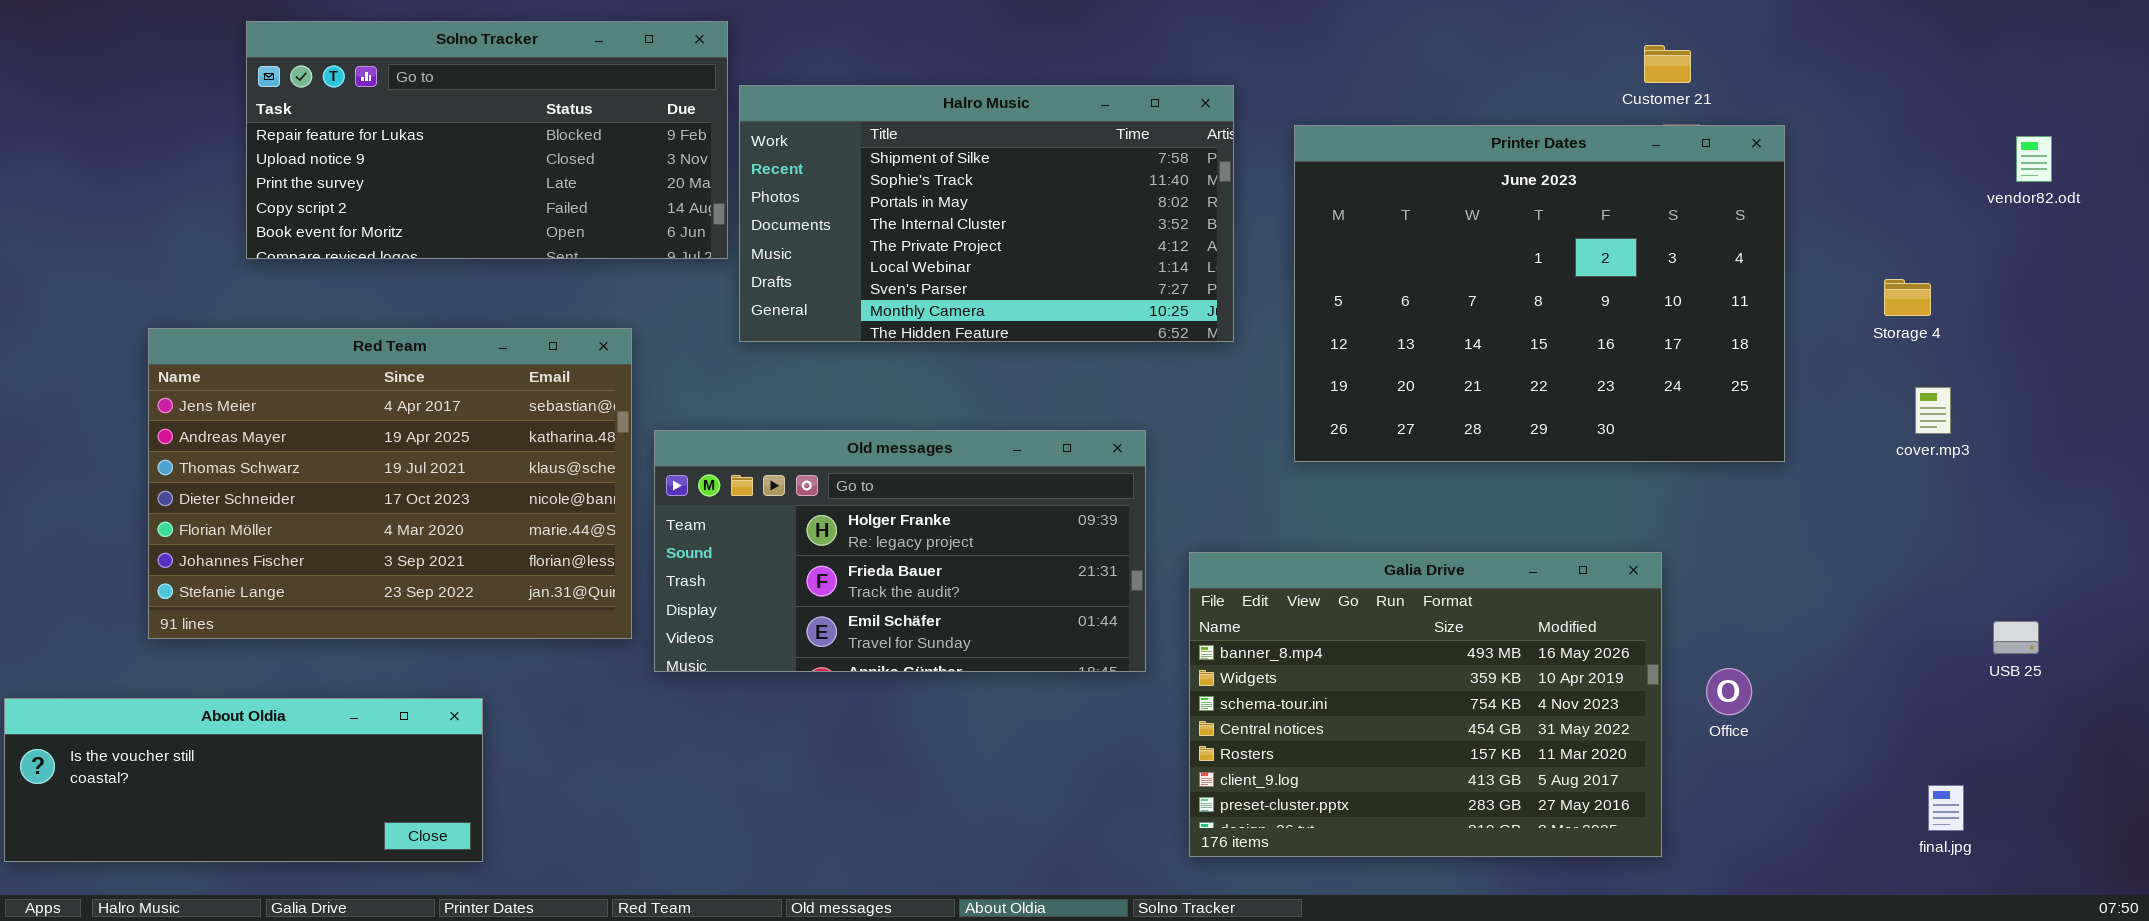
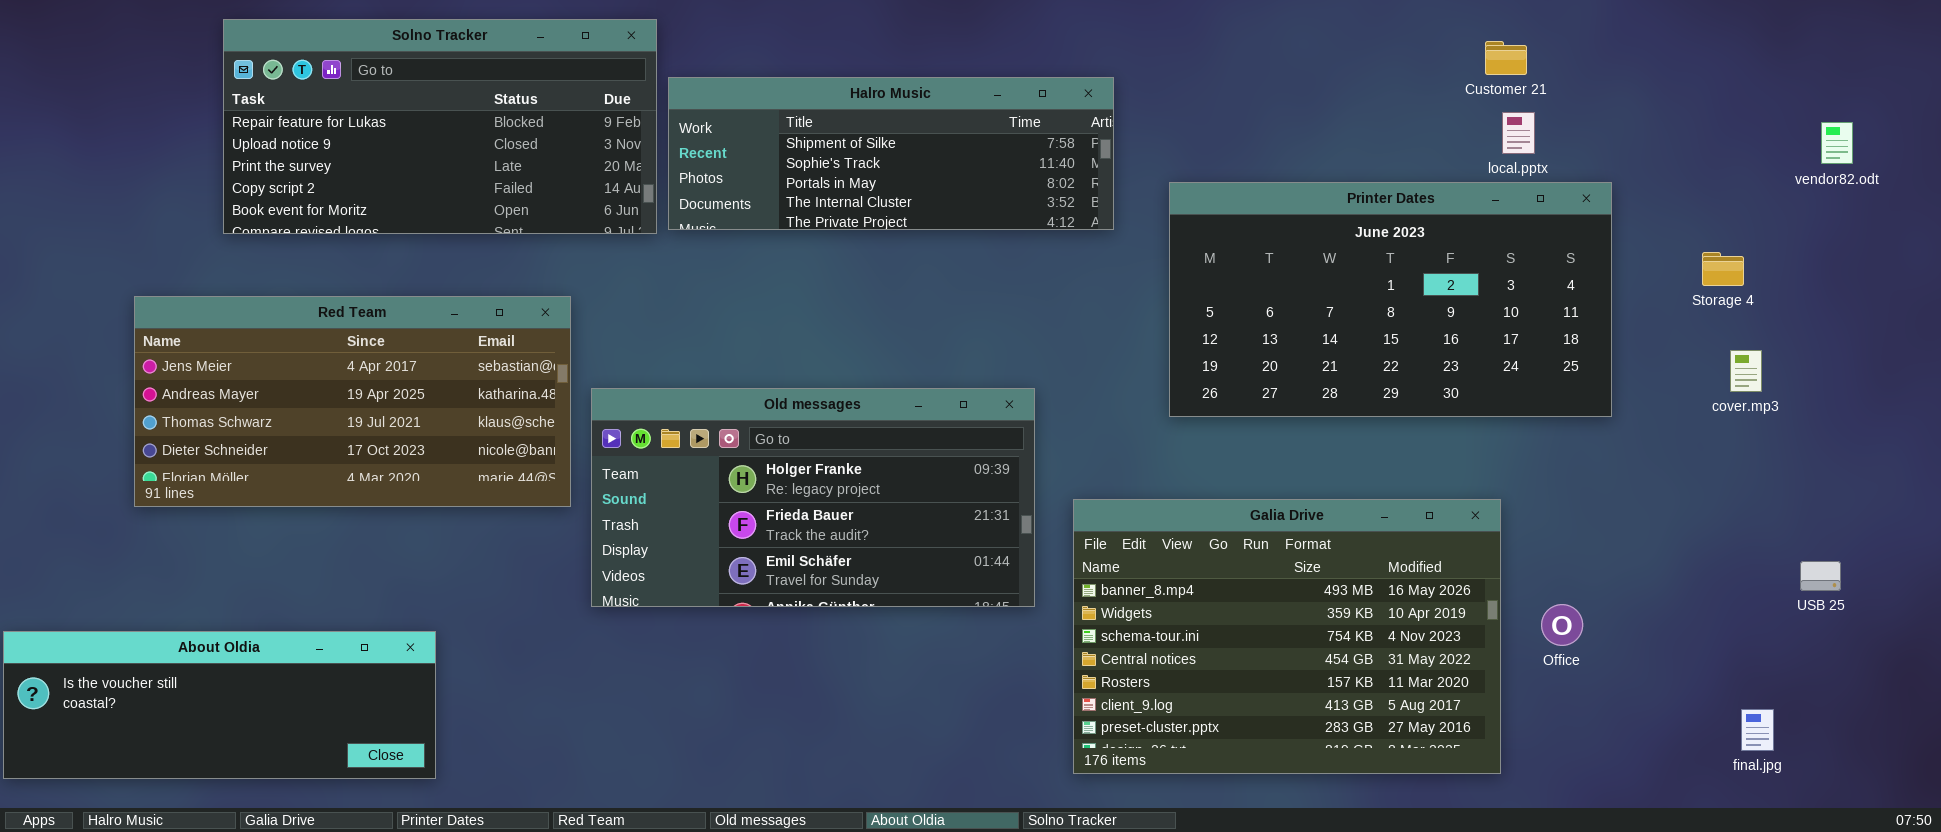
Halro Music: [739,85,1234,342] -> [668,77,1114,230], resized
Printer Dates: [1294,125,1785,462] -> [1169,182,1612,417], resized
Red Team: [148,328,632,639] -> [134,296,571,507], resized

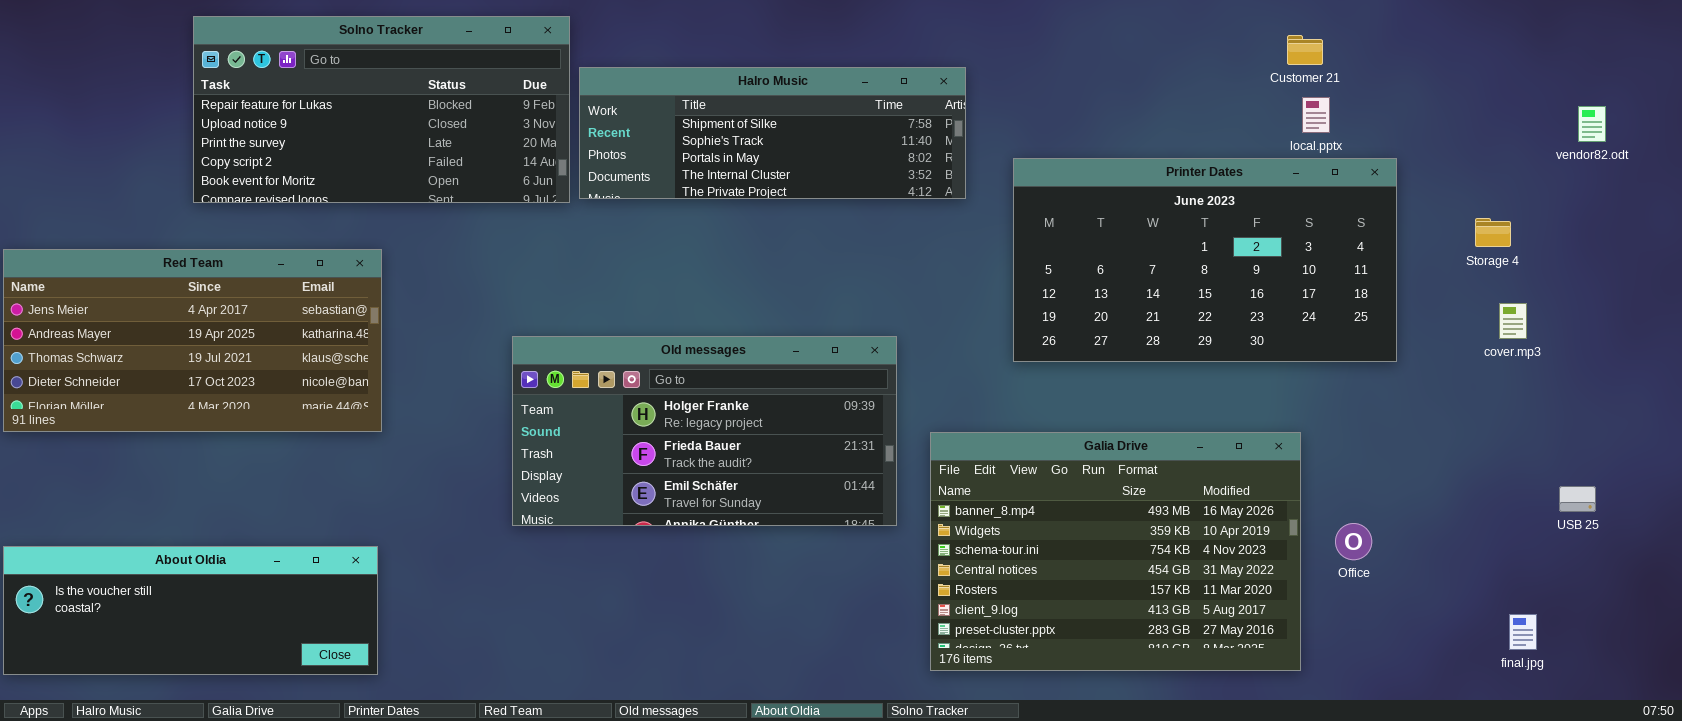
Red Team: [134,296,571,507] -> [3,249,382,432], moved

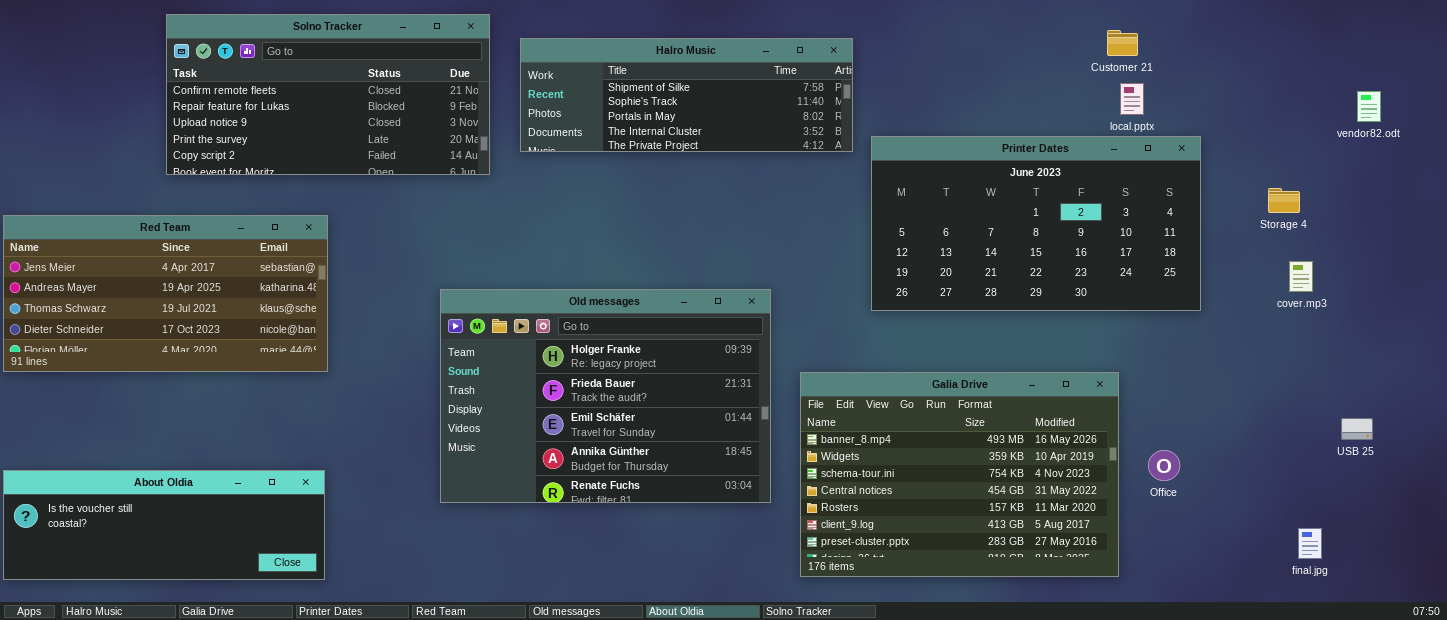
Solno Tracker: [193,16,570,203] -> [166,14,490,175], scrolled up 1 row
Halro Music: [579,67,966,199] -> [520,38,853,152], moved
Old messages: [512,336,897,526] -> [440,289,771,503], resized

